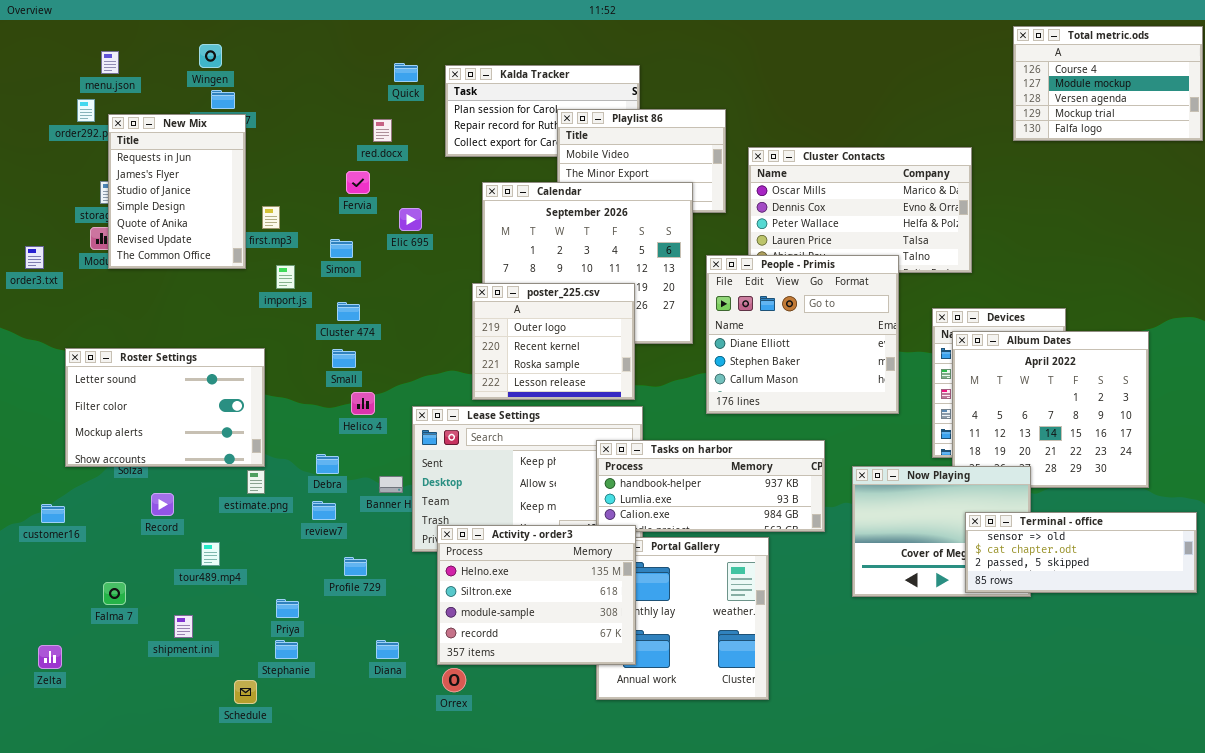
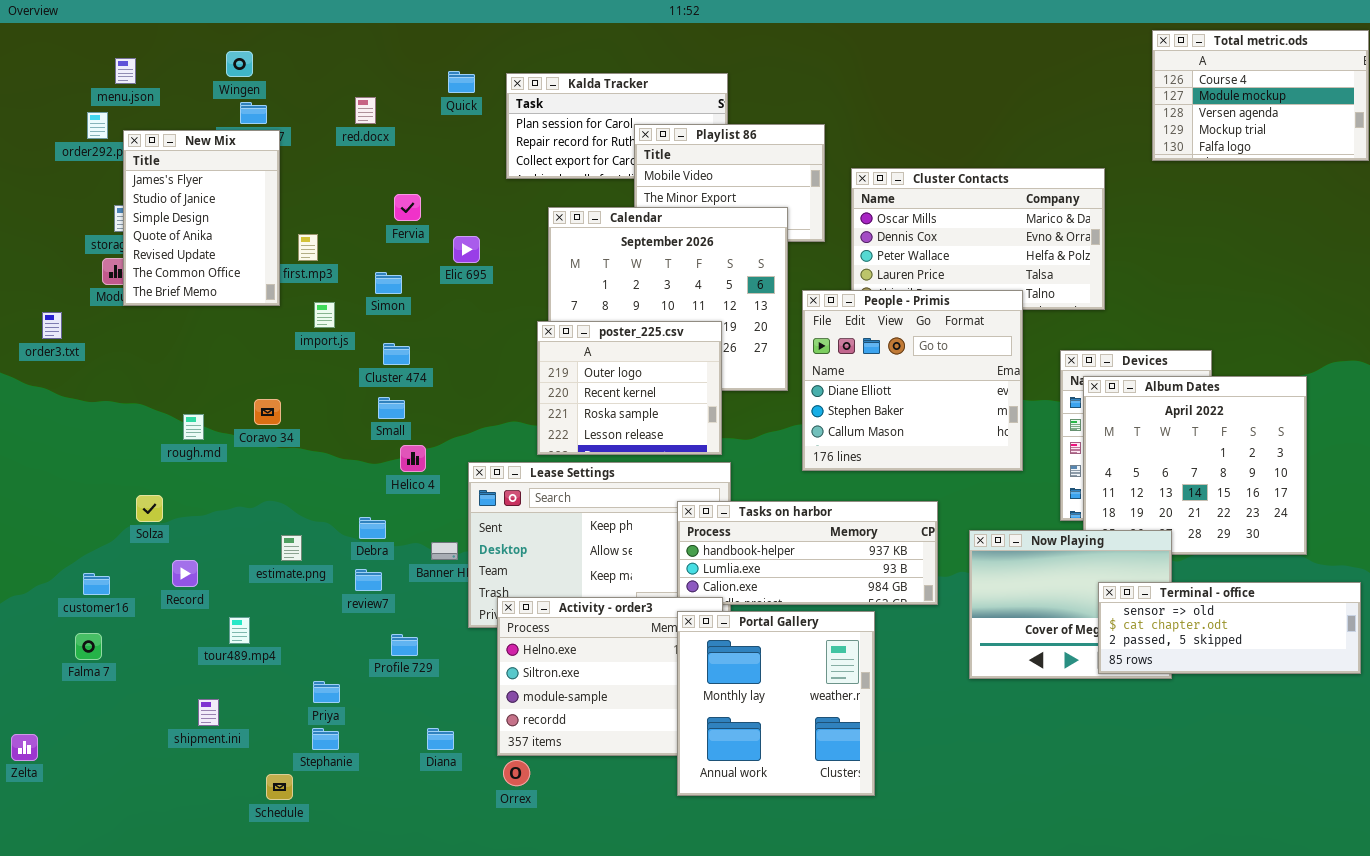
New Mix: [108,114,246,269] -> [123,130,280,306], scrolled down 1 row
red.docx: [373,119,392,142] -> [355,97,376,124], moved
order3.txt: [25,246,44,269] -> [42,312,62,339], moved
Roster Settings: [65,348,265,467] -> none, closed
customer16: [41,504,65,523] -> [83,573,110,595], moved
Portal Gallery: [596,537,769,700] -> [677,611,875,796], raised
Falma 7: [103,582,126,605] -> [75,633,102,660], moved
Zelta: [38,645,62,669] -> [11,734,38,761], moved

